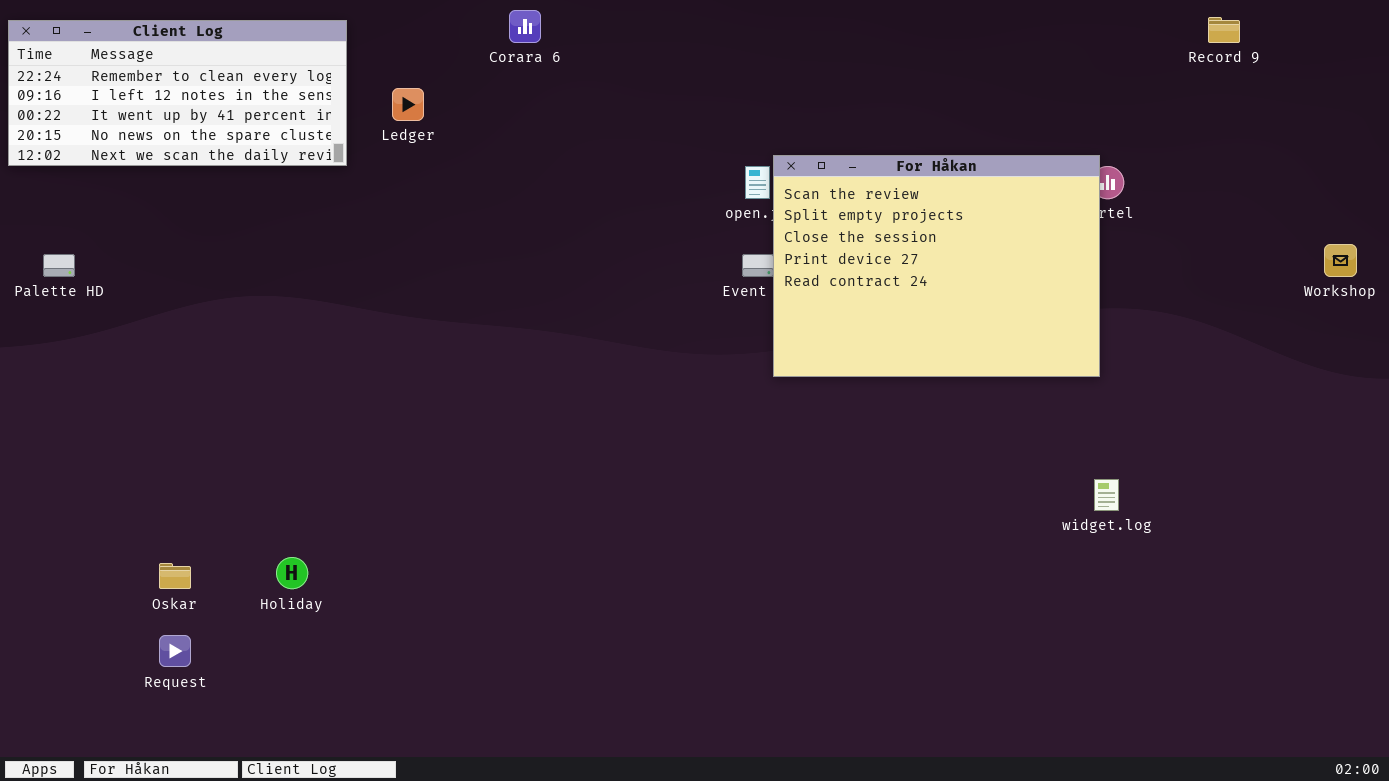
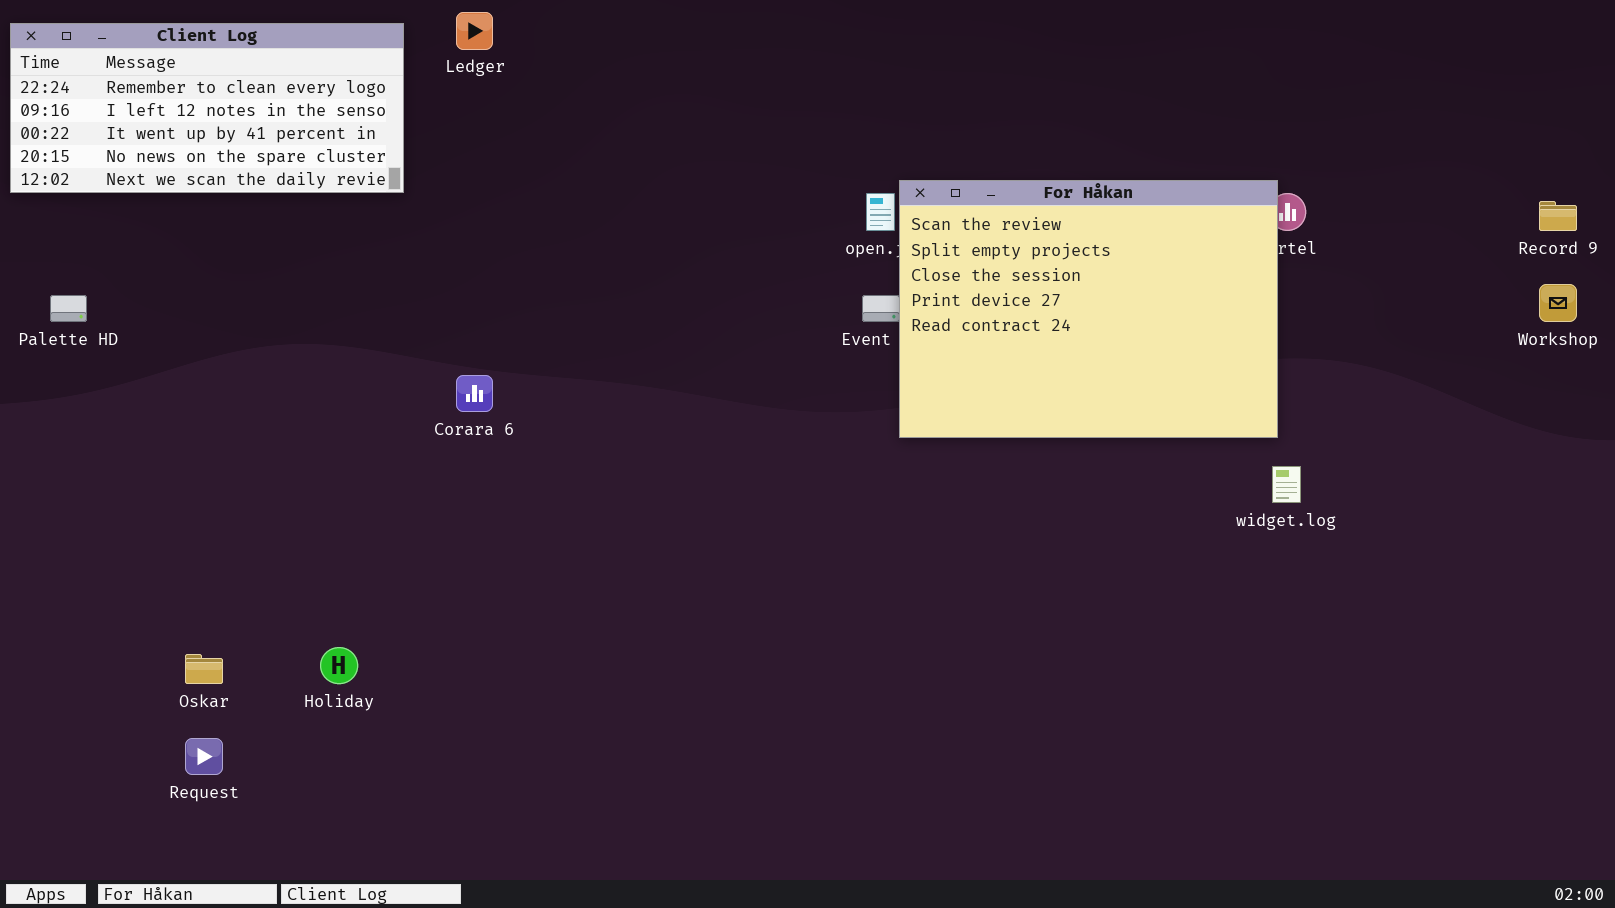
Corara 6: [509,10,541,43] -> [456,375,493,412], moved
Record 9: [1208,17,1240,43] -> [1539,201,1577,231], moved
Ledger: [392,88,424,121] -> [456,12,493,50], moved
widget.log: [1094,479,1119,511] -> [1272,466,1301,503], moved

